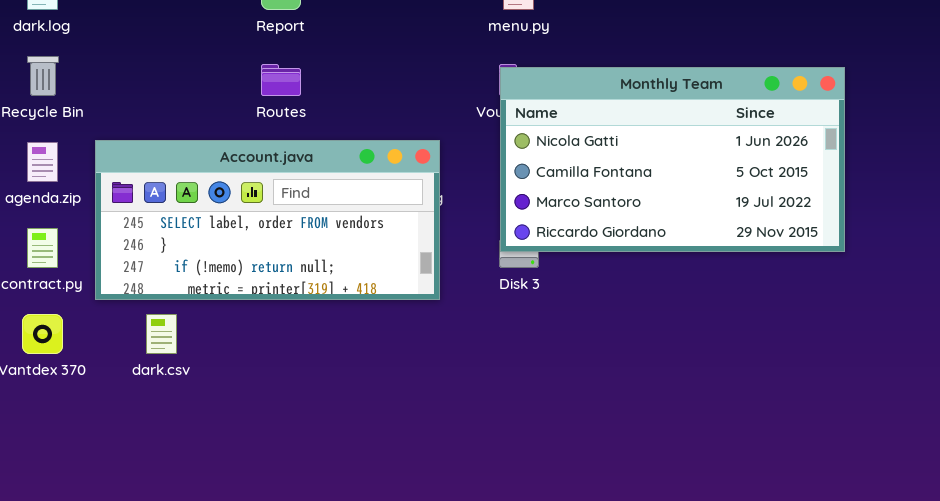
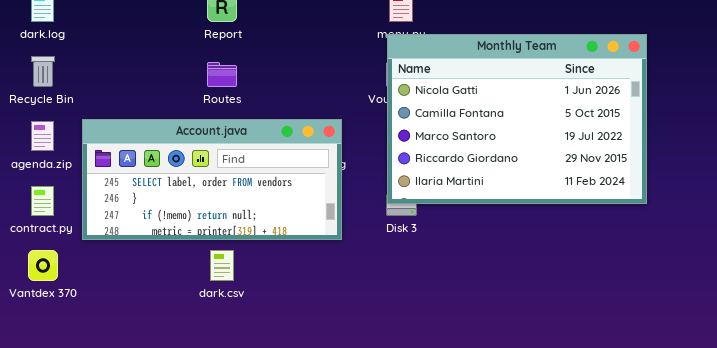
Monthly Team: [500,67,845,252] -> [387,34,647,204], resized
dark.csv: [146,314,177,354] -> [210,250,234,281], moved

